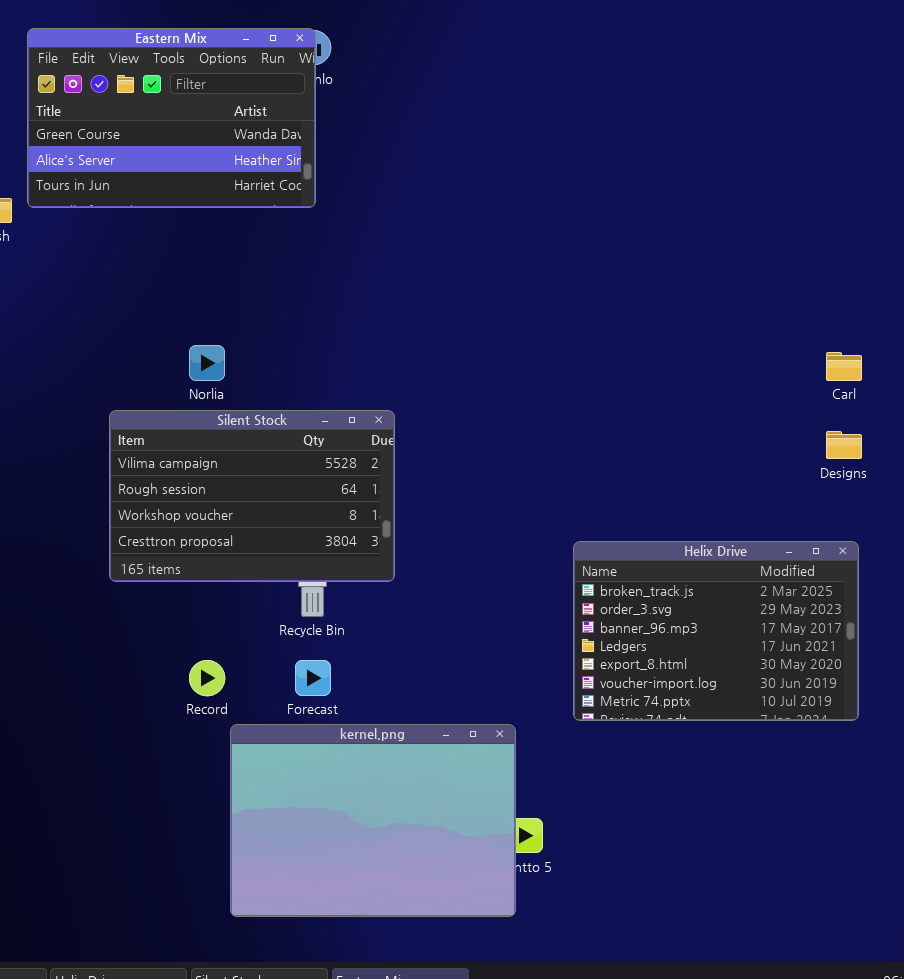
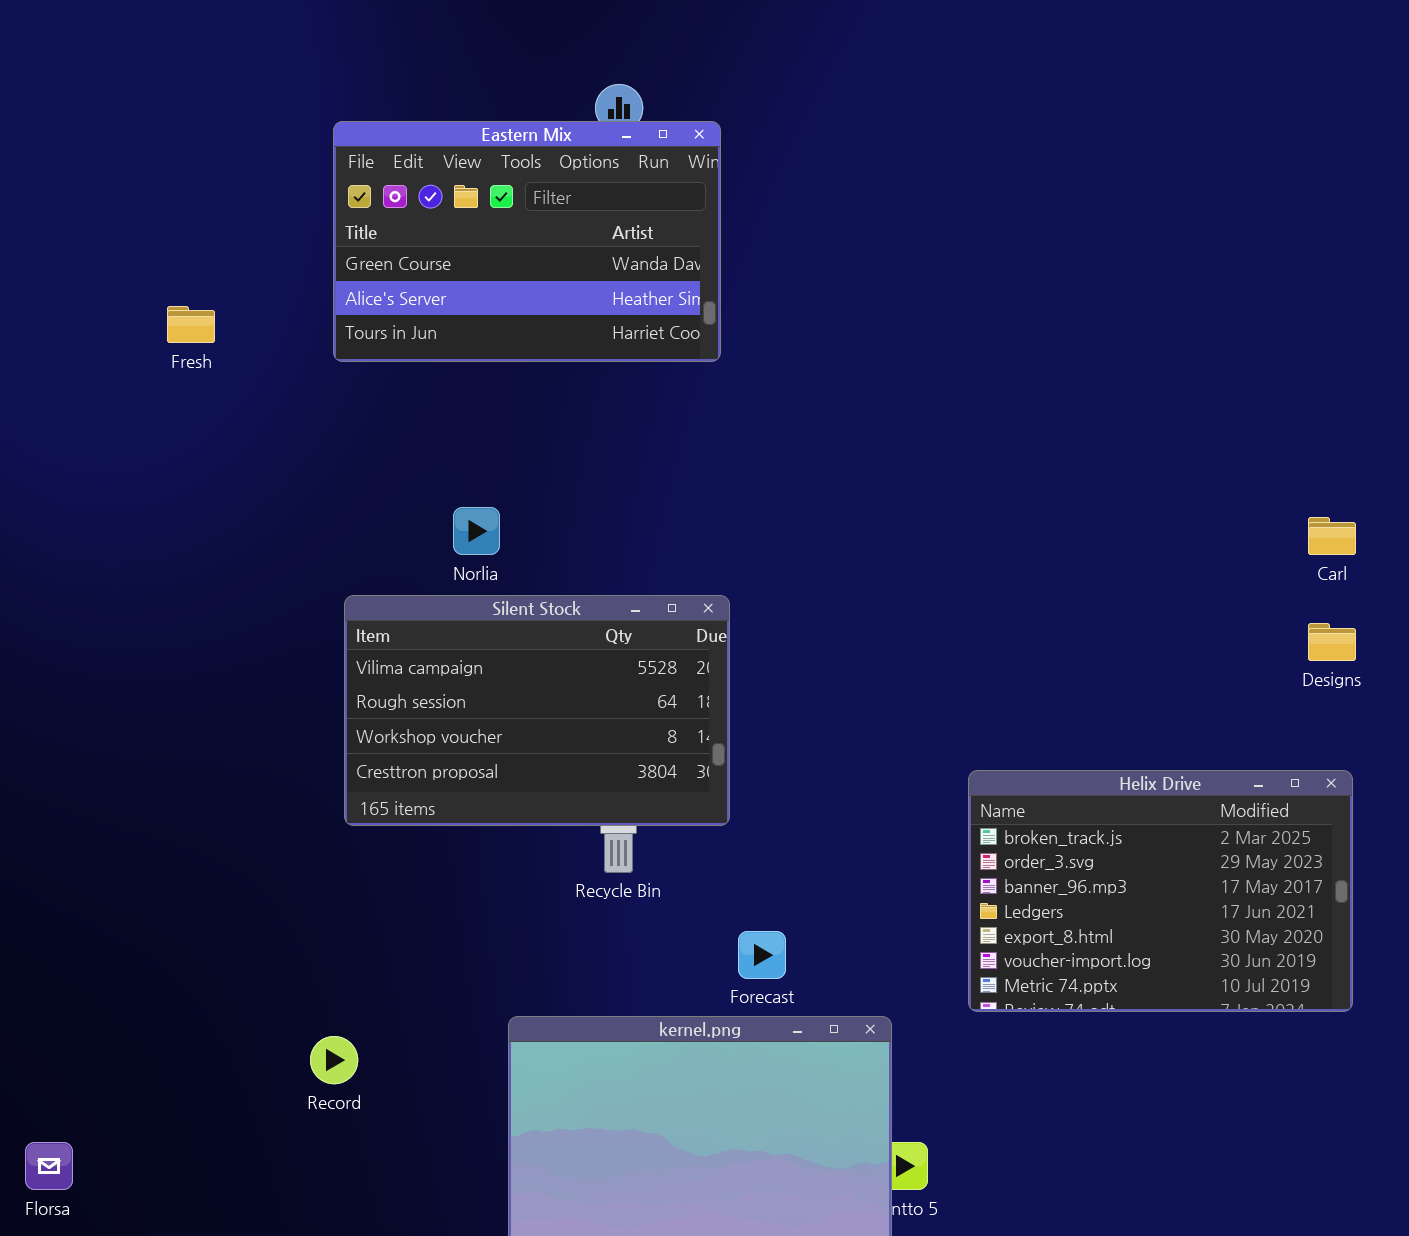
Eastern Mix: [27,28,316,208] -> [333,121,721,362], moved
Record: [189,660,225,696] -> [310,1036,358,1084], moved
Forecast: [295,660,331,696] -> [738,931,786,979], moved

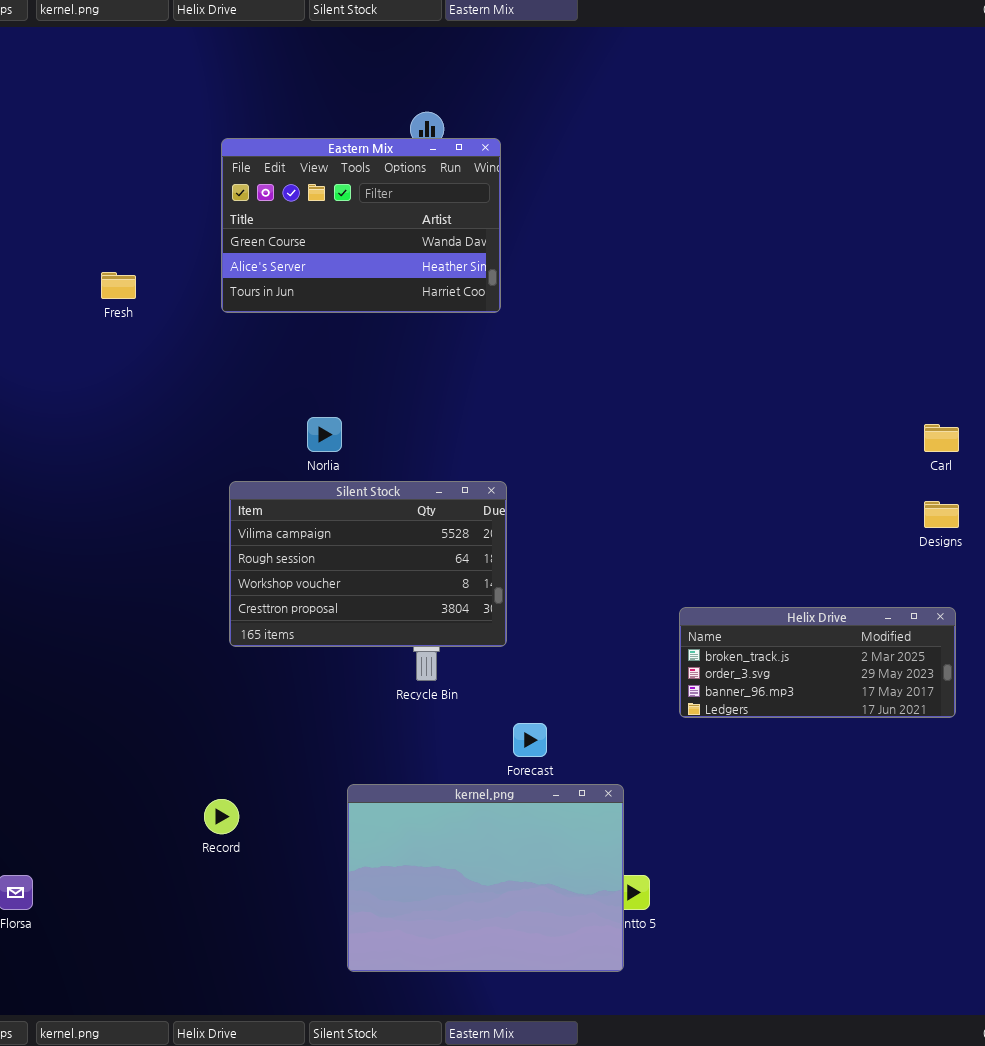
Helix Drive: [968,770,1353,1012] -> [679,607,956,718], resized

